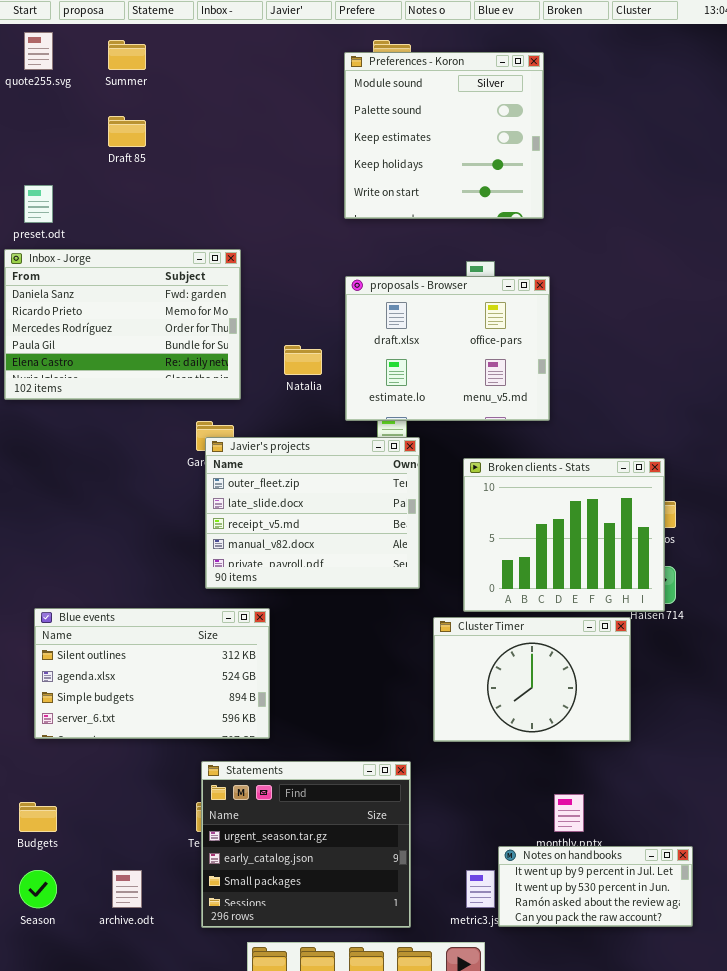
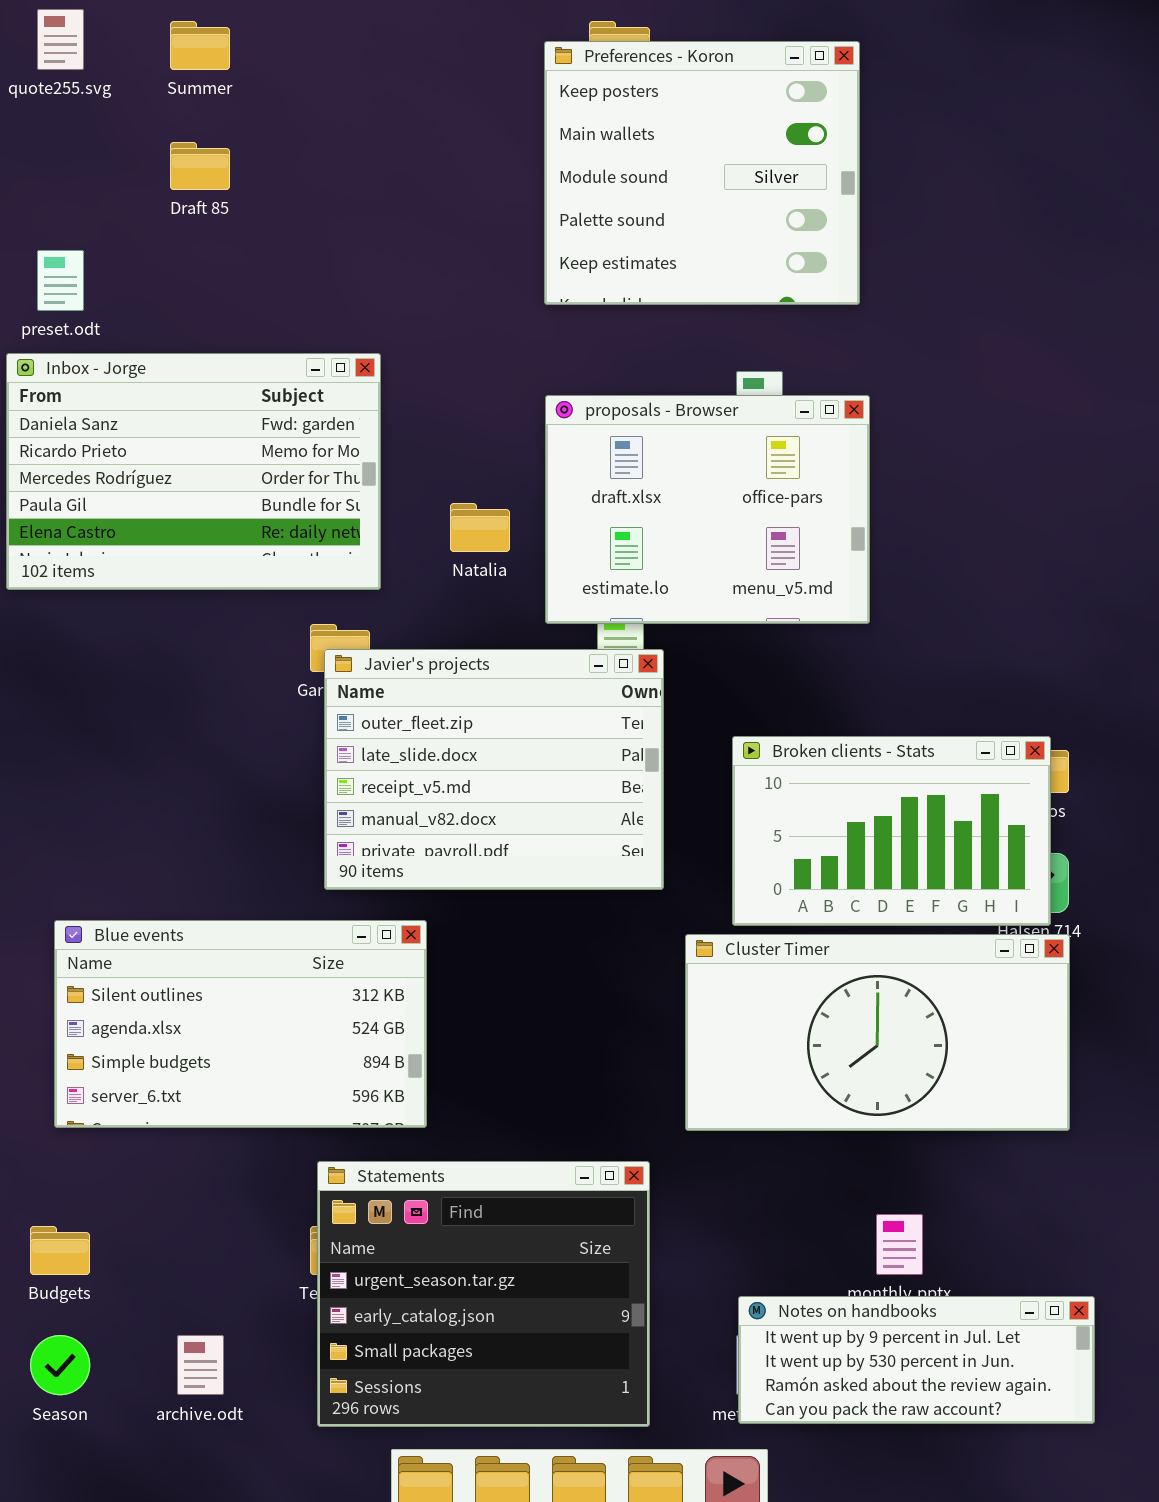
Preferences - Koron: [344,52,544,219] -> [544,41,860,305], scrolled up 2 rows
Broken clients - Stats: [463,458,665,612] -> [732,736,1051,926], resized
Cluster Timer: [433,617,631,742] -> [685,934,1070,1131], resized
Notes on handbooks: [498,846,693,927] -> [738,1296,1095,1424], resized

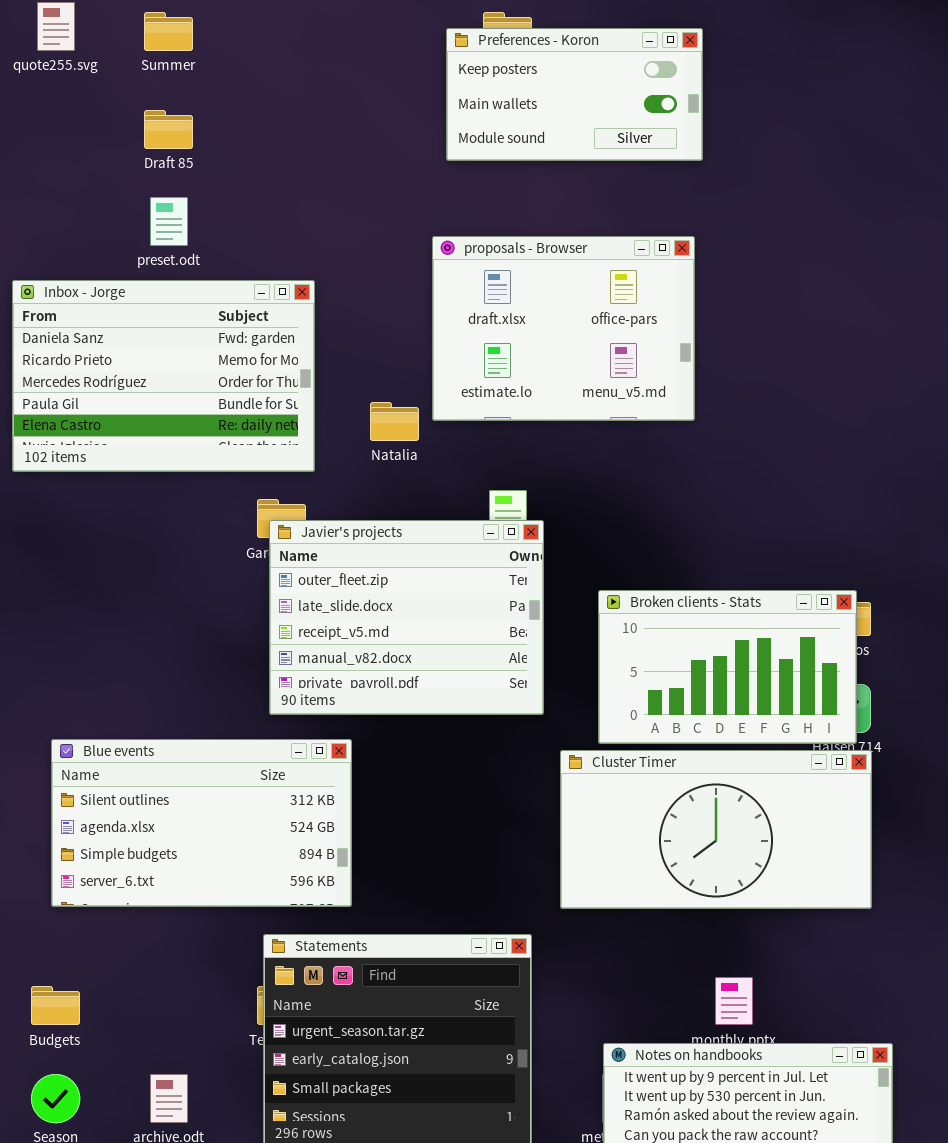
Preferences - Koron: [544,41,860,305] -> [446,28,703,161], resized
preset.odt: [37,250,84,311] -> [150,197,188,246], moved
proposals - Browser: [545,395,870,624] -> [432,236,695,421], moved

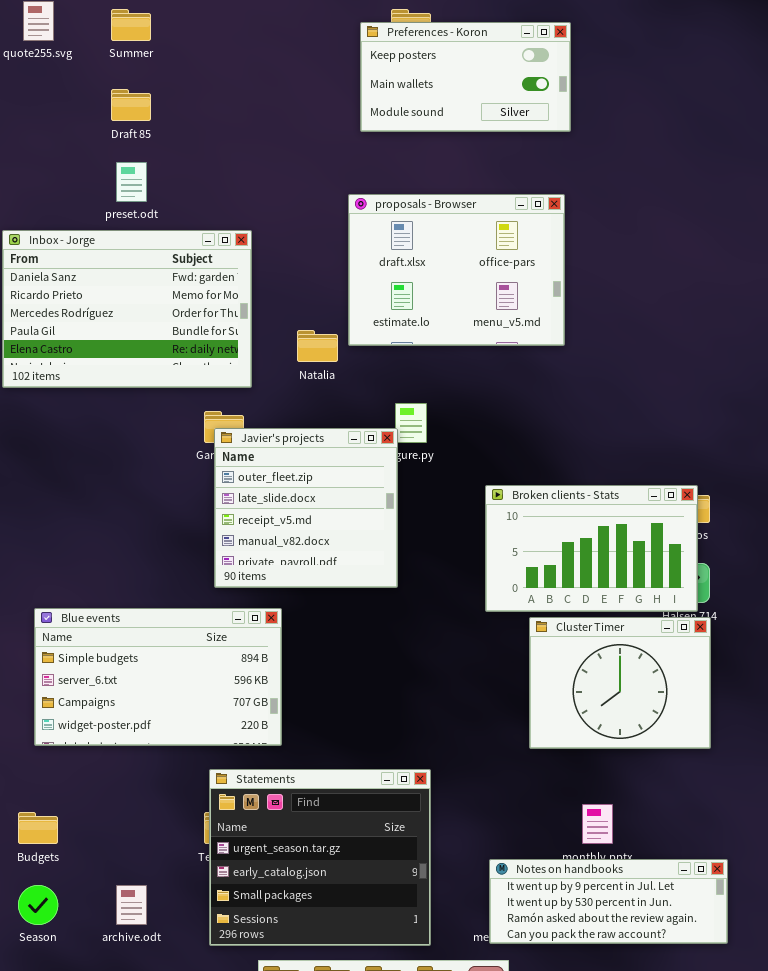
Javier's projects: [269,520,544,715] -> [214,428,398,588], resized
Blue events: [51,739,352,907] -> [34,608,282,746], scrolled down 2 rows
Cluster Timer: [560,750,872,909] -> [529,617,711,749], resized

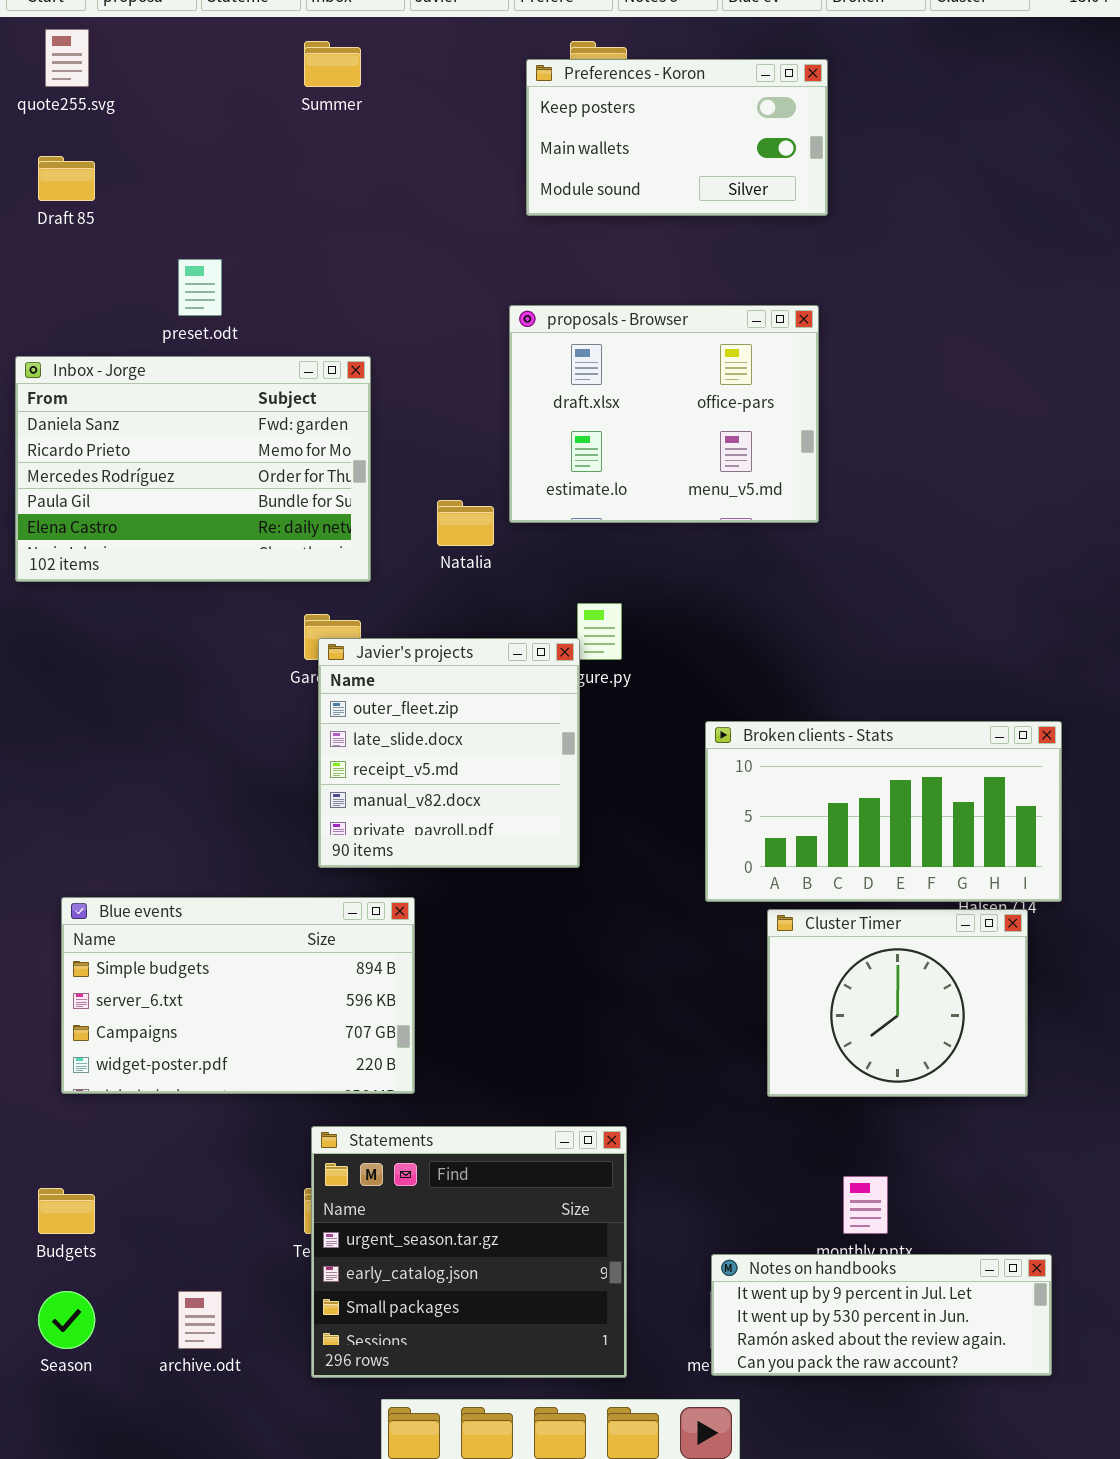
Summer: [111,9,151,41] -> [304,41,361,87], moved
Draft 85: [111,89,151,121] -> [38,156,95,201], moved
Broken clients - Stats: [485,485,698,612] -> [705,721,1062,902], resized

